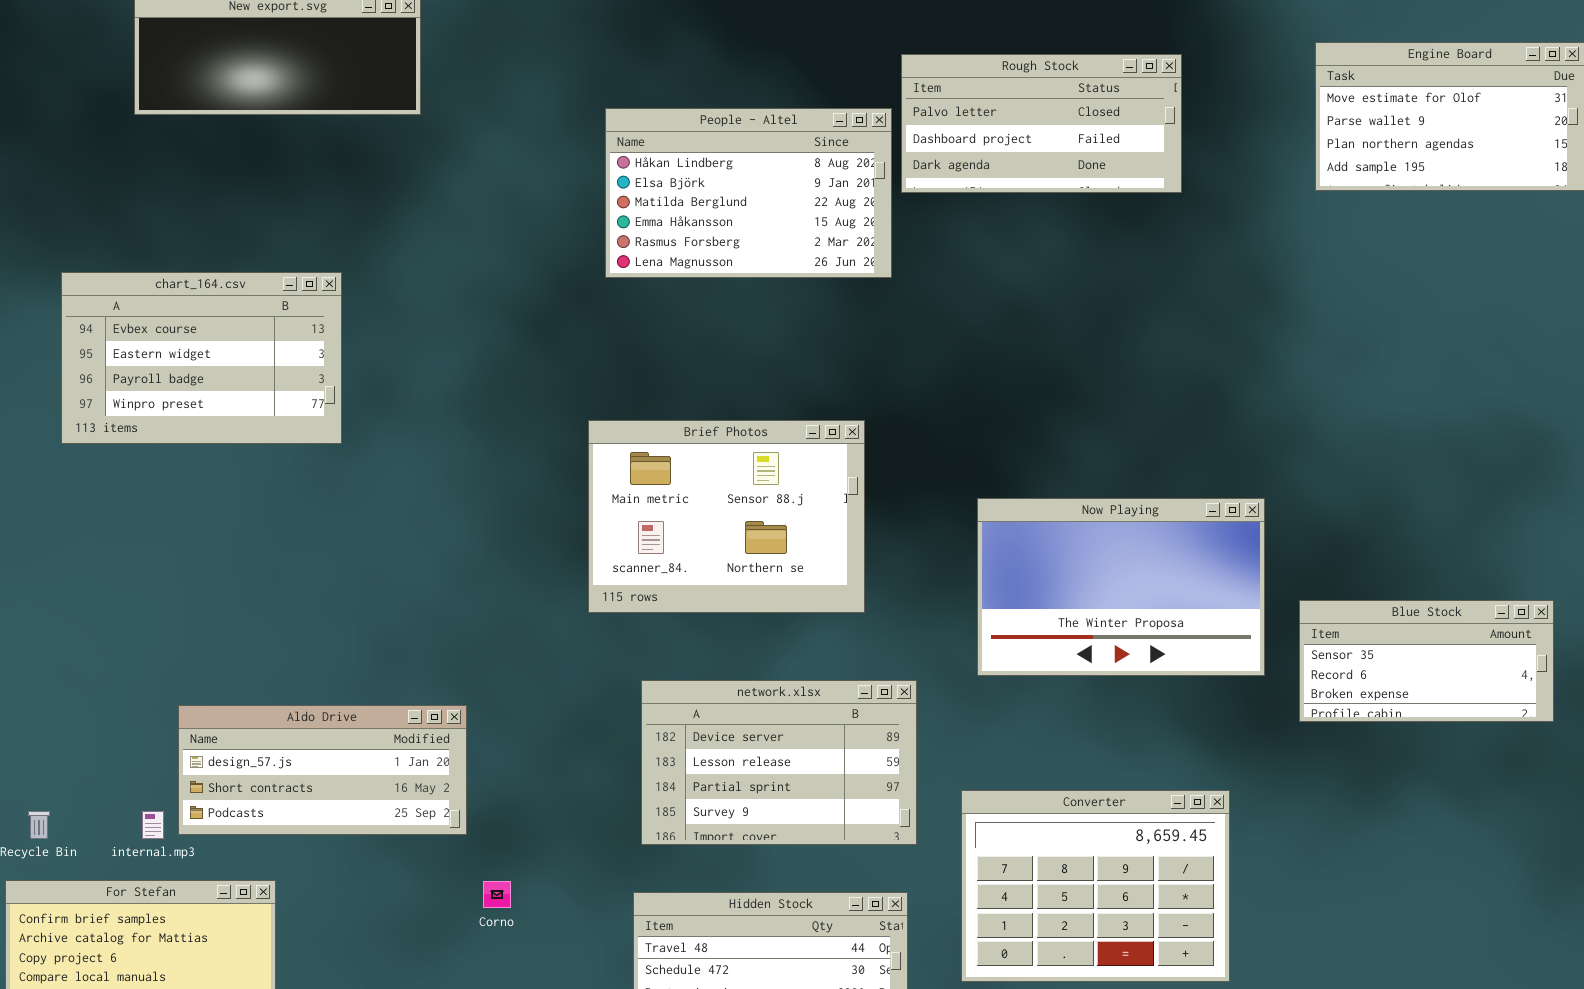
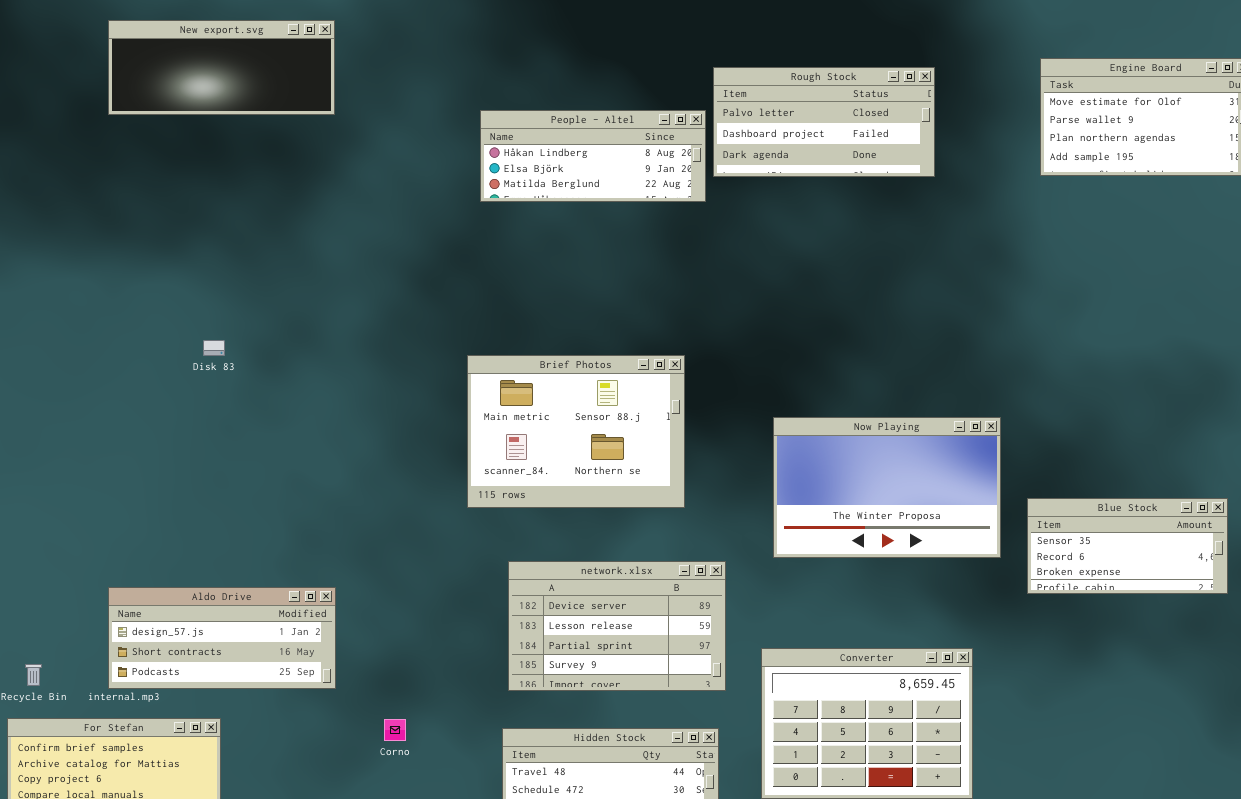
People - Altel: [605,108,892,278] -> [480,110,706,202], resized
chart_164.csv: [61,272,342,444] -> none, closed
Aldo Drive: [178,705,467,835] -> [108,587,336,689], moved

